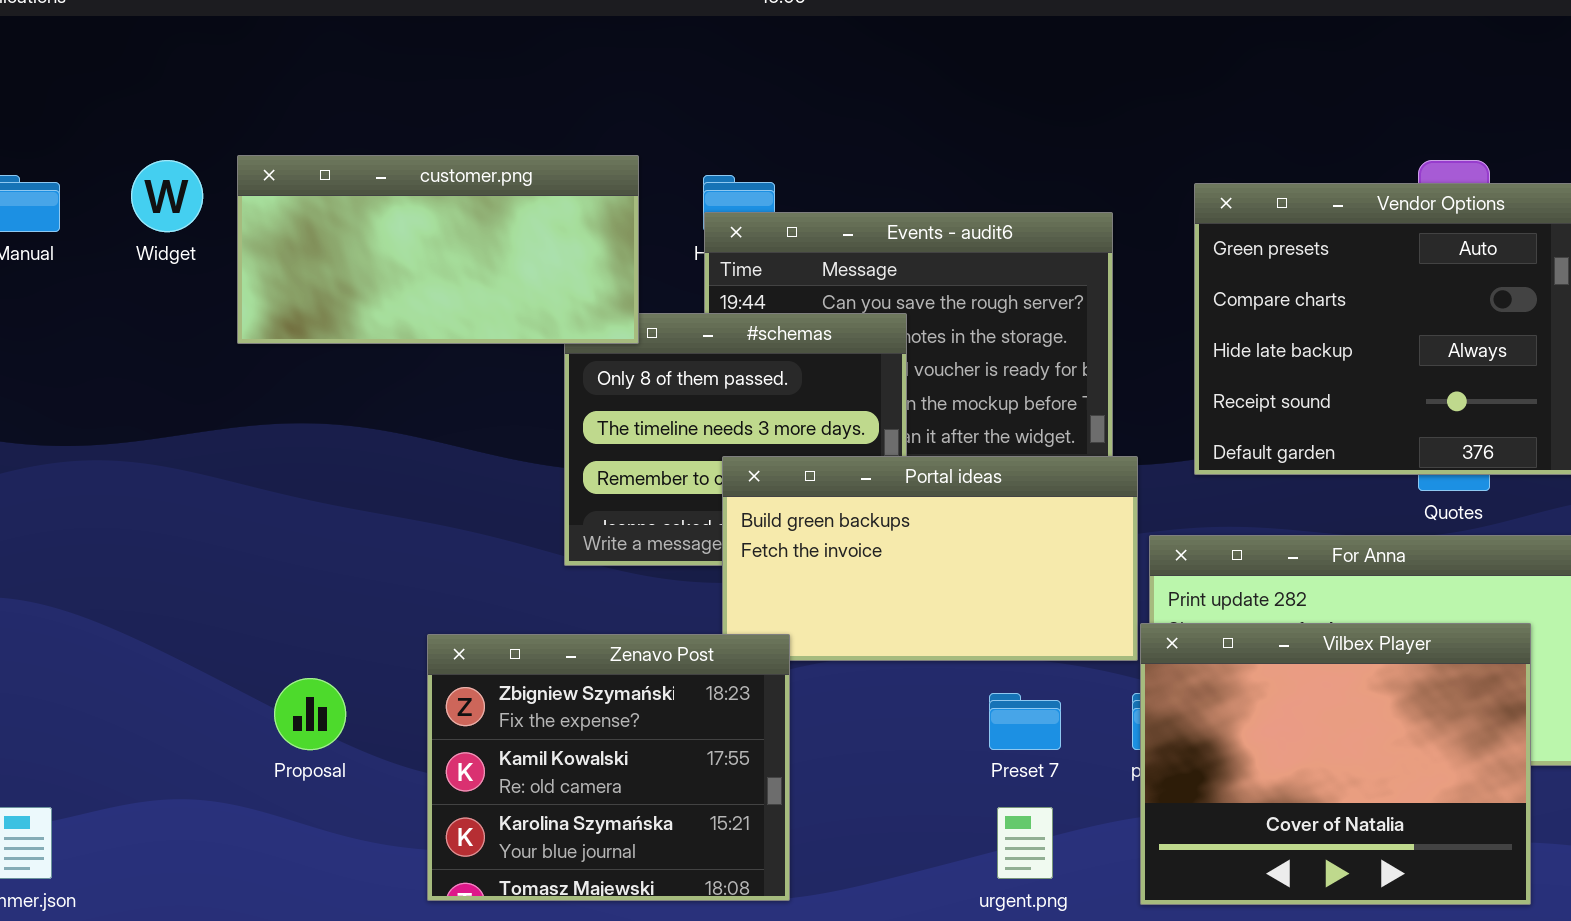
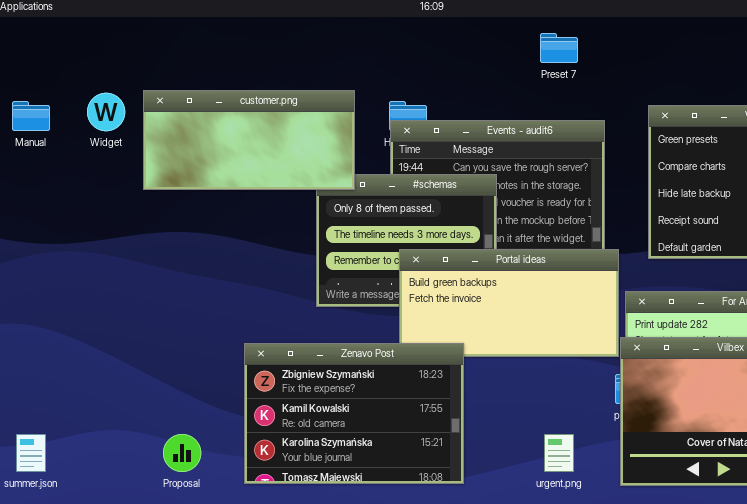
Zenavo Post: [427,634,790,901] -> [244,343,464,484], resized
Proposal: [274,678,346,750] -> [163,434,201,472], moved
Preset 7: [989,693,1061,750] -> [540,33,578,63], moved

